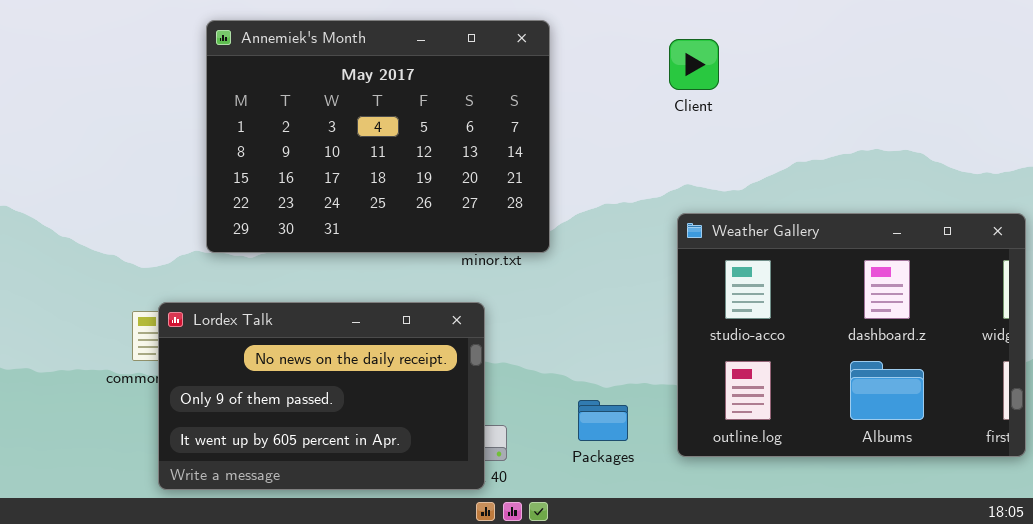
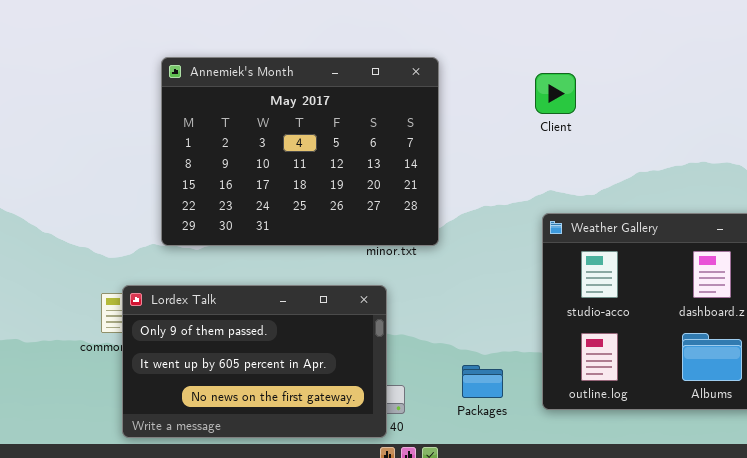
Lordex Talk: [158,302,485,490] -> [122,285,387,438], scrolled down 1 row

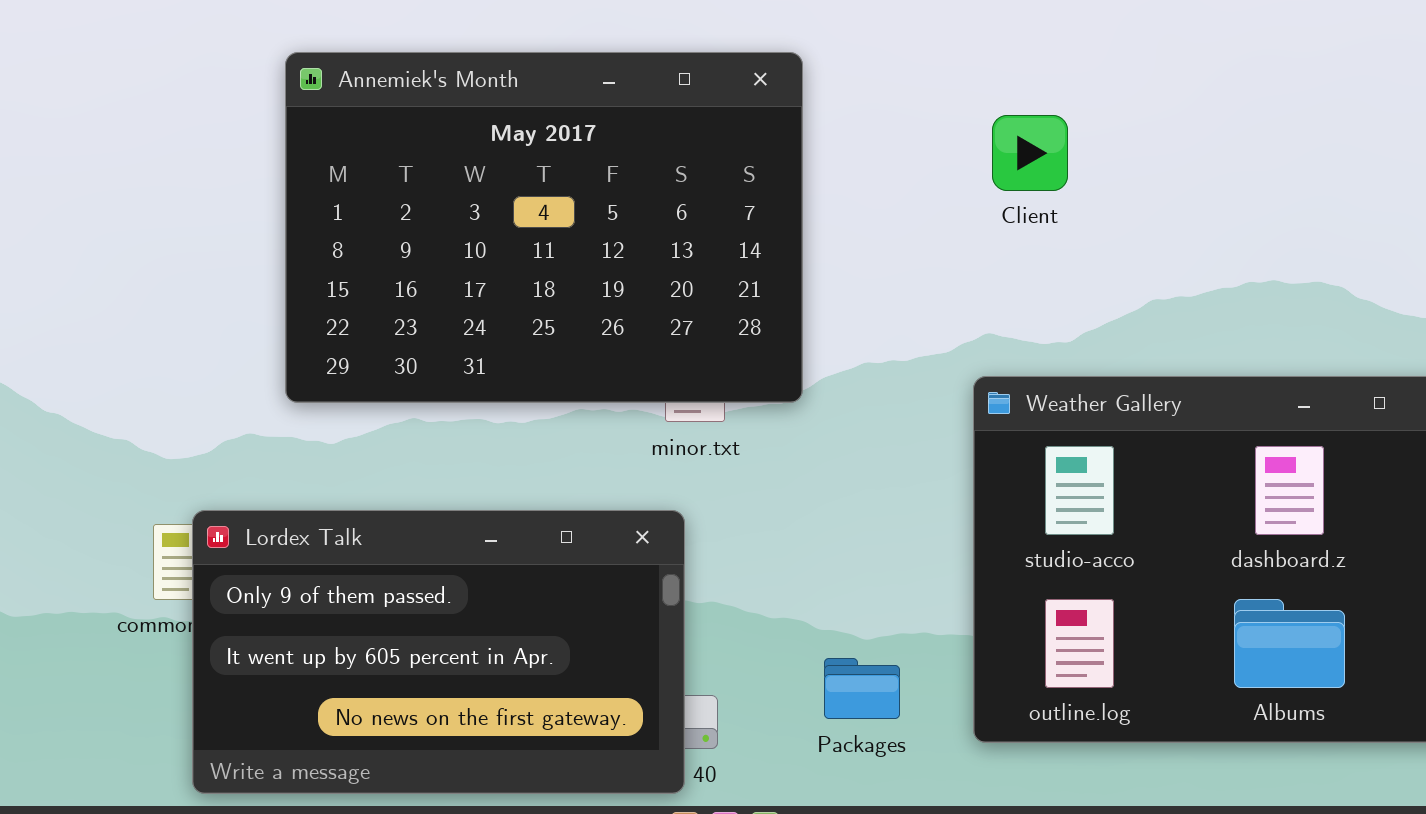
Annemiek's Month: [161,57,439,246] -> [285,52,803,403], moved
Client: [535,73,576,114] -> [992,115,1068,191], moved

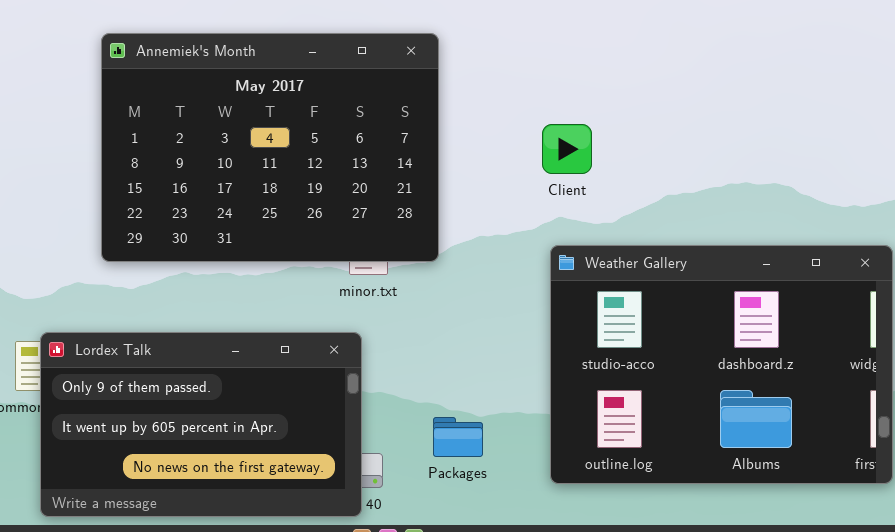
Client: [992,115,1068,191] -> [542,124,592,174], moved
Packages: [824,658,900,719] -> [433,417,483,457], moved

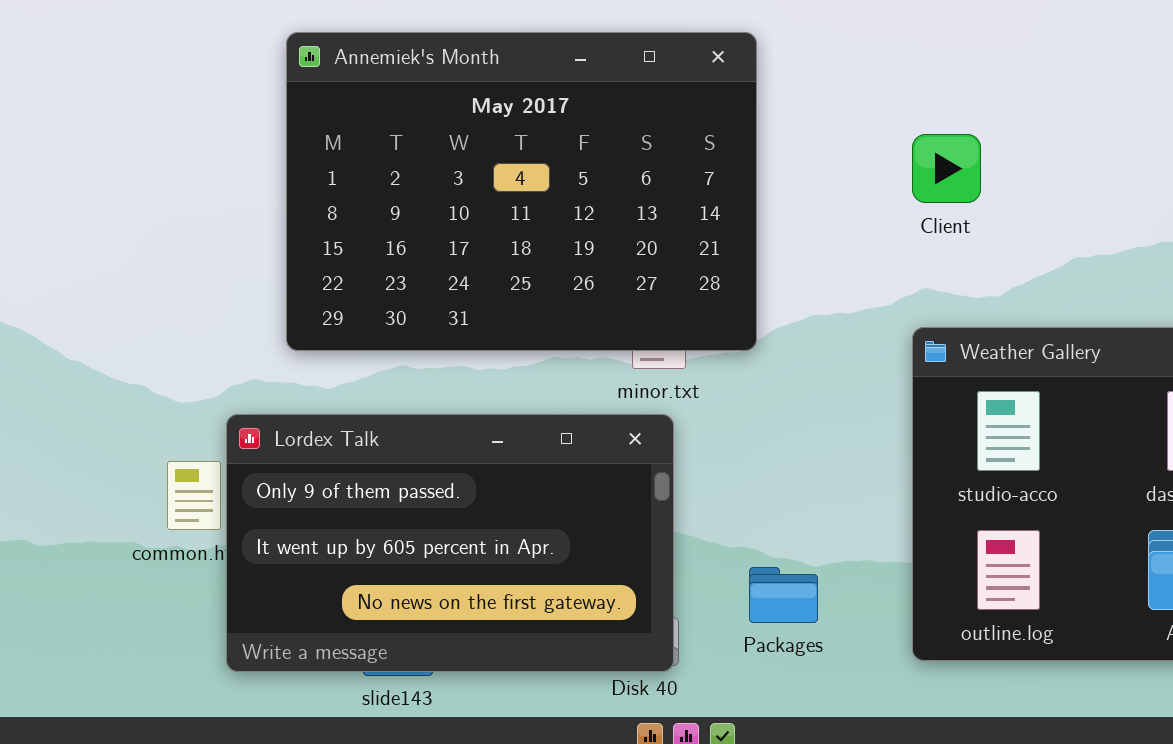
Client: [542,124,592,174] -> [912,134,981,203], moved
Lordex Talk: [40,332,362,517] -> [226,414,674,672], moved

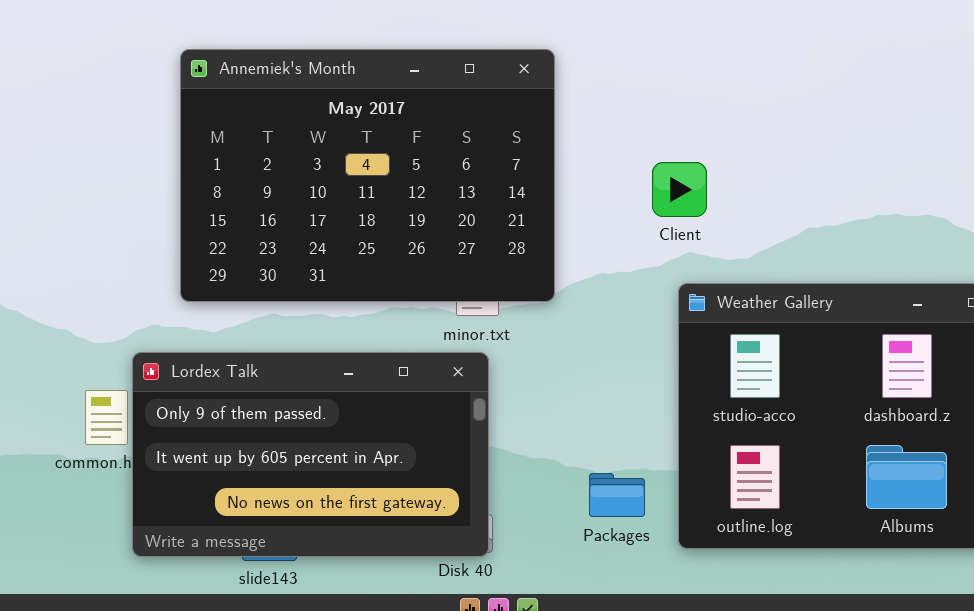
Client: [912,134,981,203] -> [652,162,707,217], moved
Packages: [749,567,818,623] -> [589,473,645,517], moved

